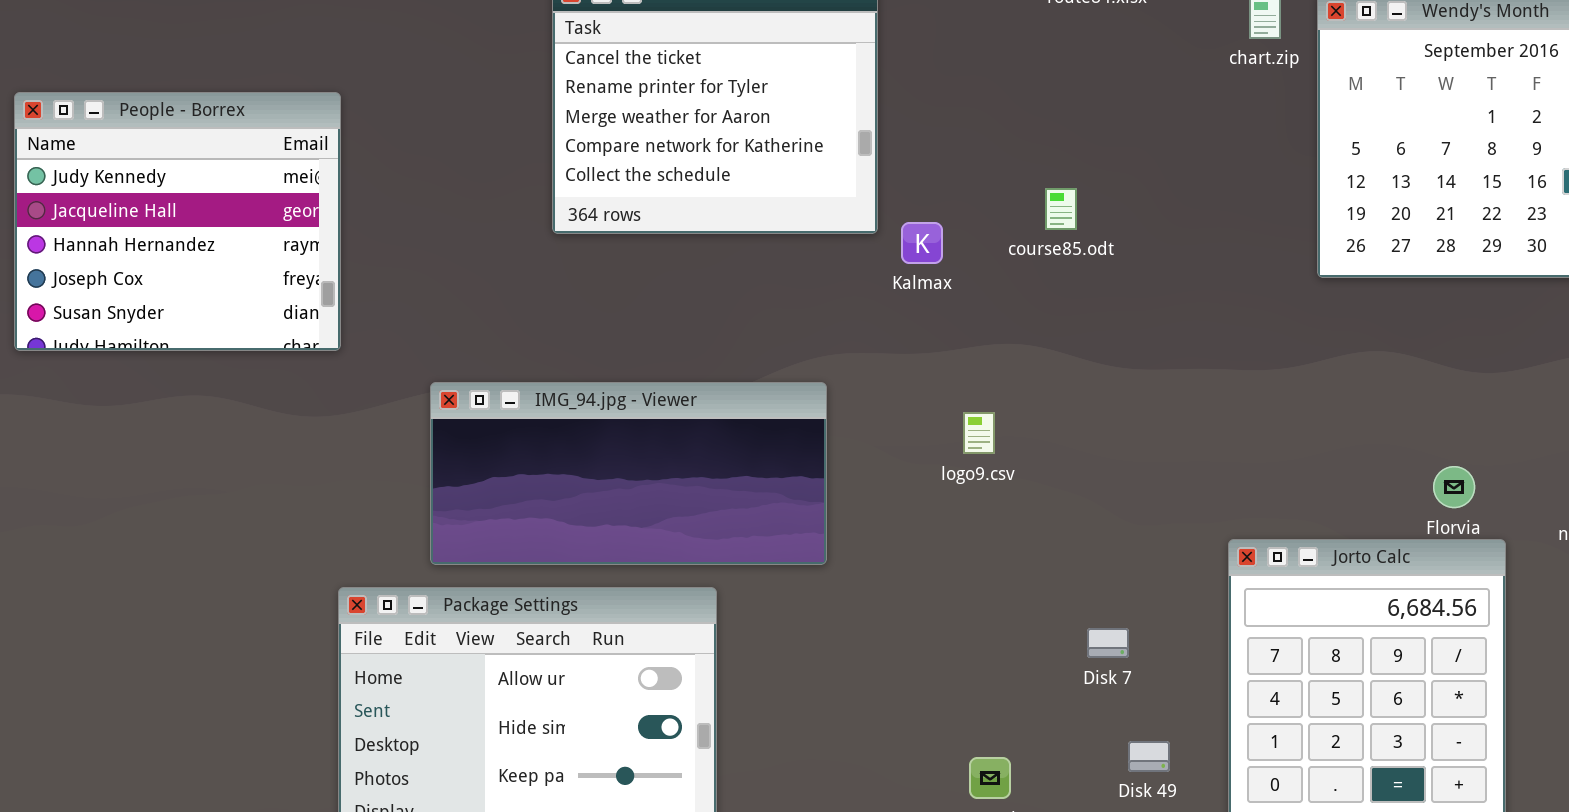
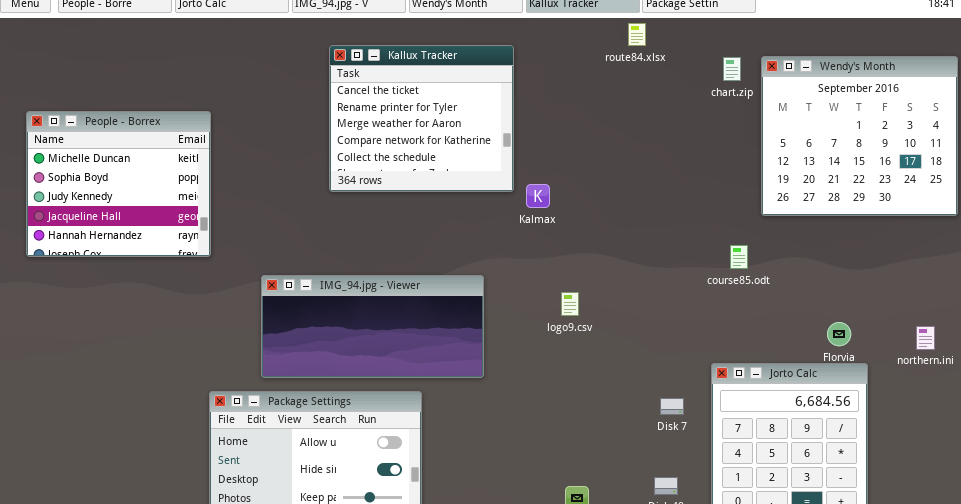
People - Borrex: [14,92,341,351] -> [26,111,211,257], scrolled up 2 rows
course85.odt: [1045,188,1077,230] -> [730,245,748,269], moved
Disk 7: [1087,628,1129,658] -> [660,398,684,415], moved

